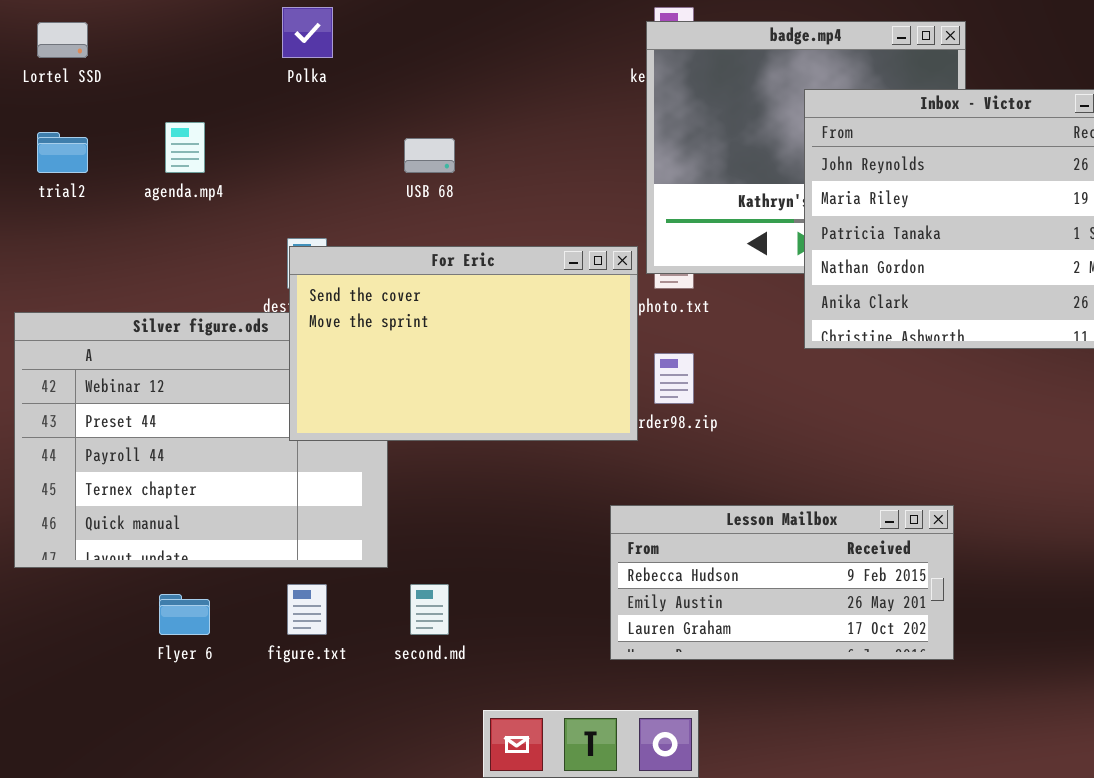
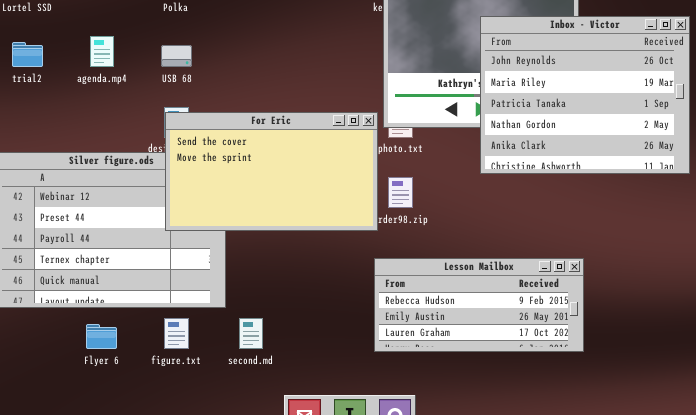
USB 68: [404,138,455,173] -> [161,45,192,67], moved
Lesson Mailbox: [610,505,954,660] -> [374,258,584,352], moved

